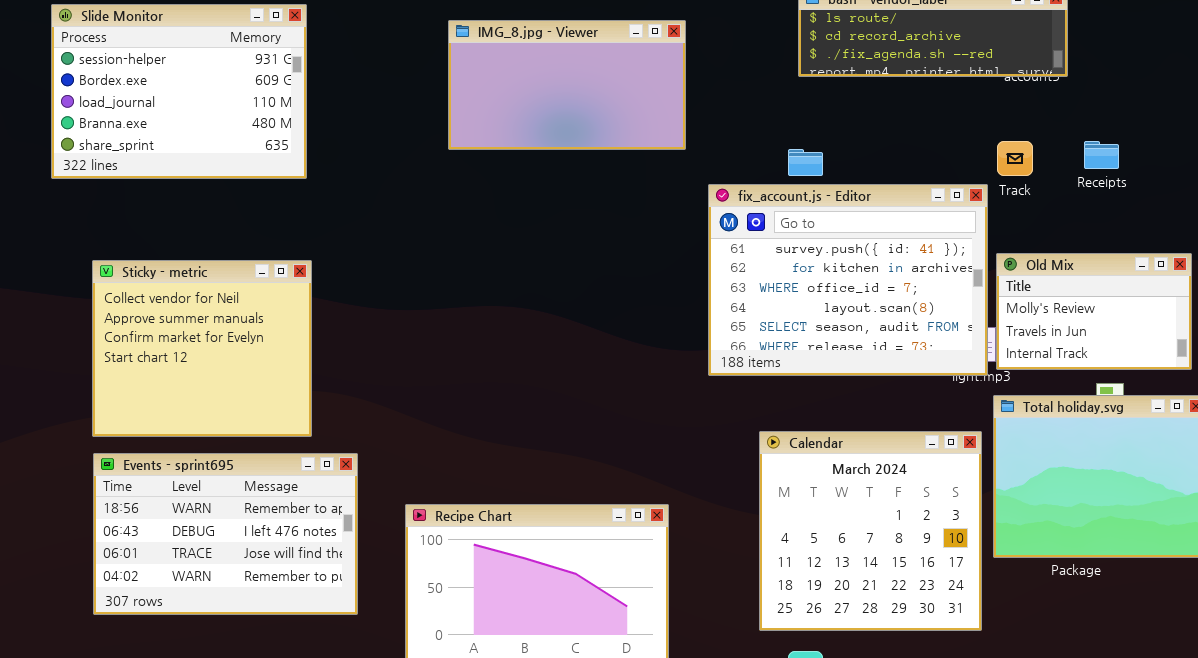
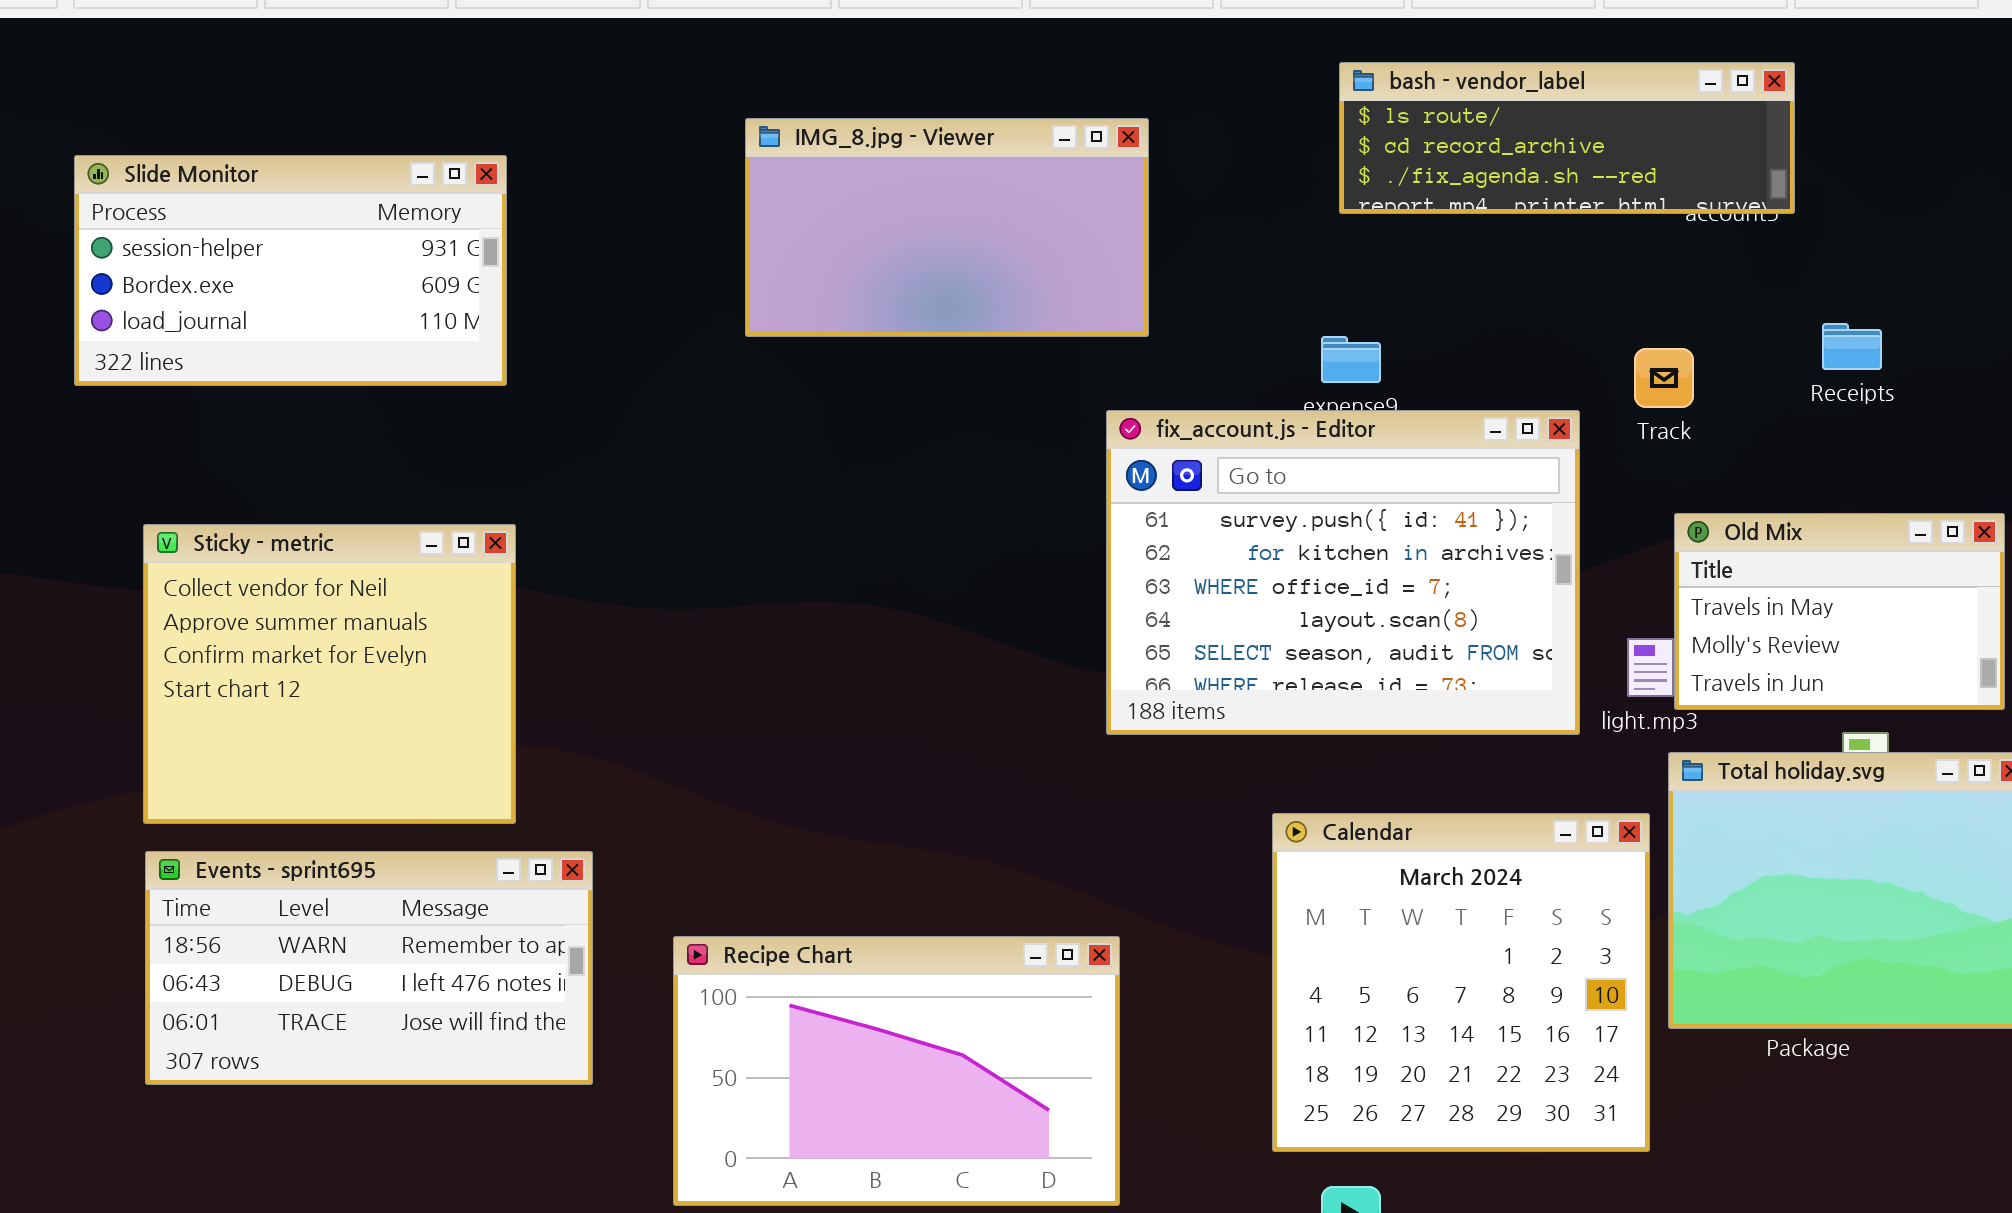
Slide Monitor: [51,4,307,179] -> [74,155,507,386], resized
Track: [997,141,1033,176] -> [1634,348,1694,408], moved
fix_account.js - Editor: [708,184,988,376] -> [1106,410,1580,735], moved
Old Mix: [996,253,1192,370] -> [1674,513,2005,710], scrolled up 1 row
Events - sprint695: [93,453,358,615] -> [145,851,593,1085], resized

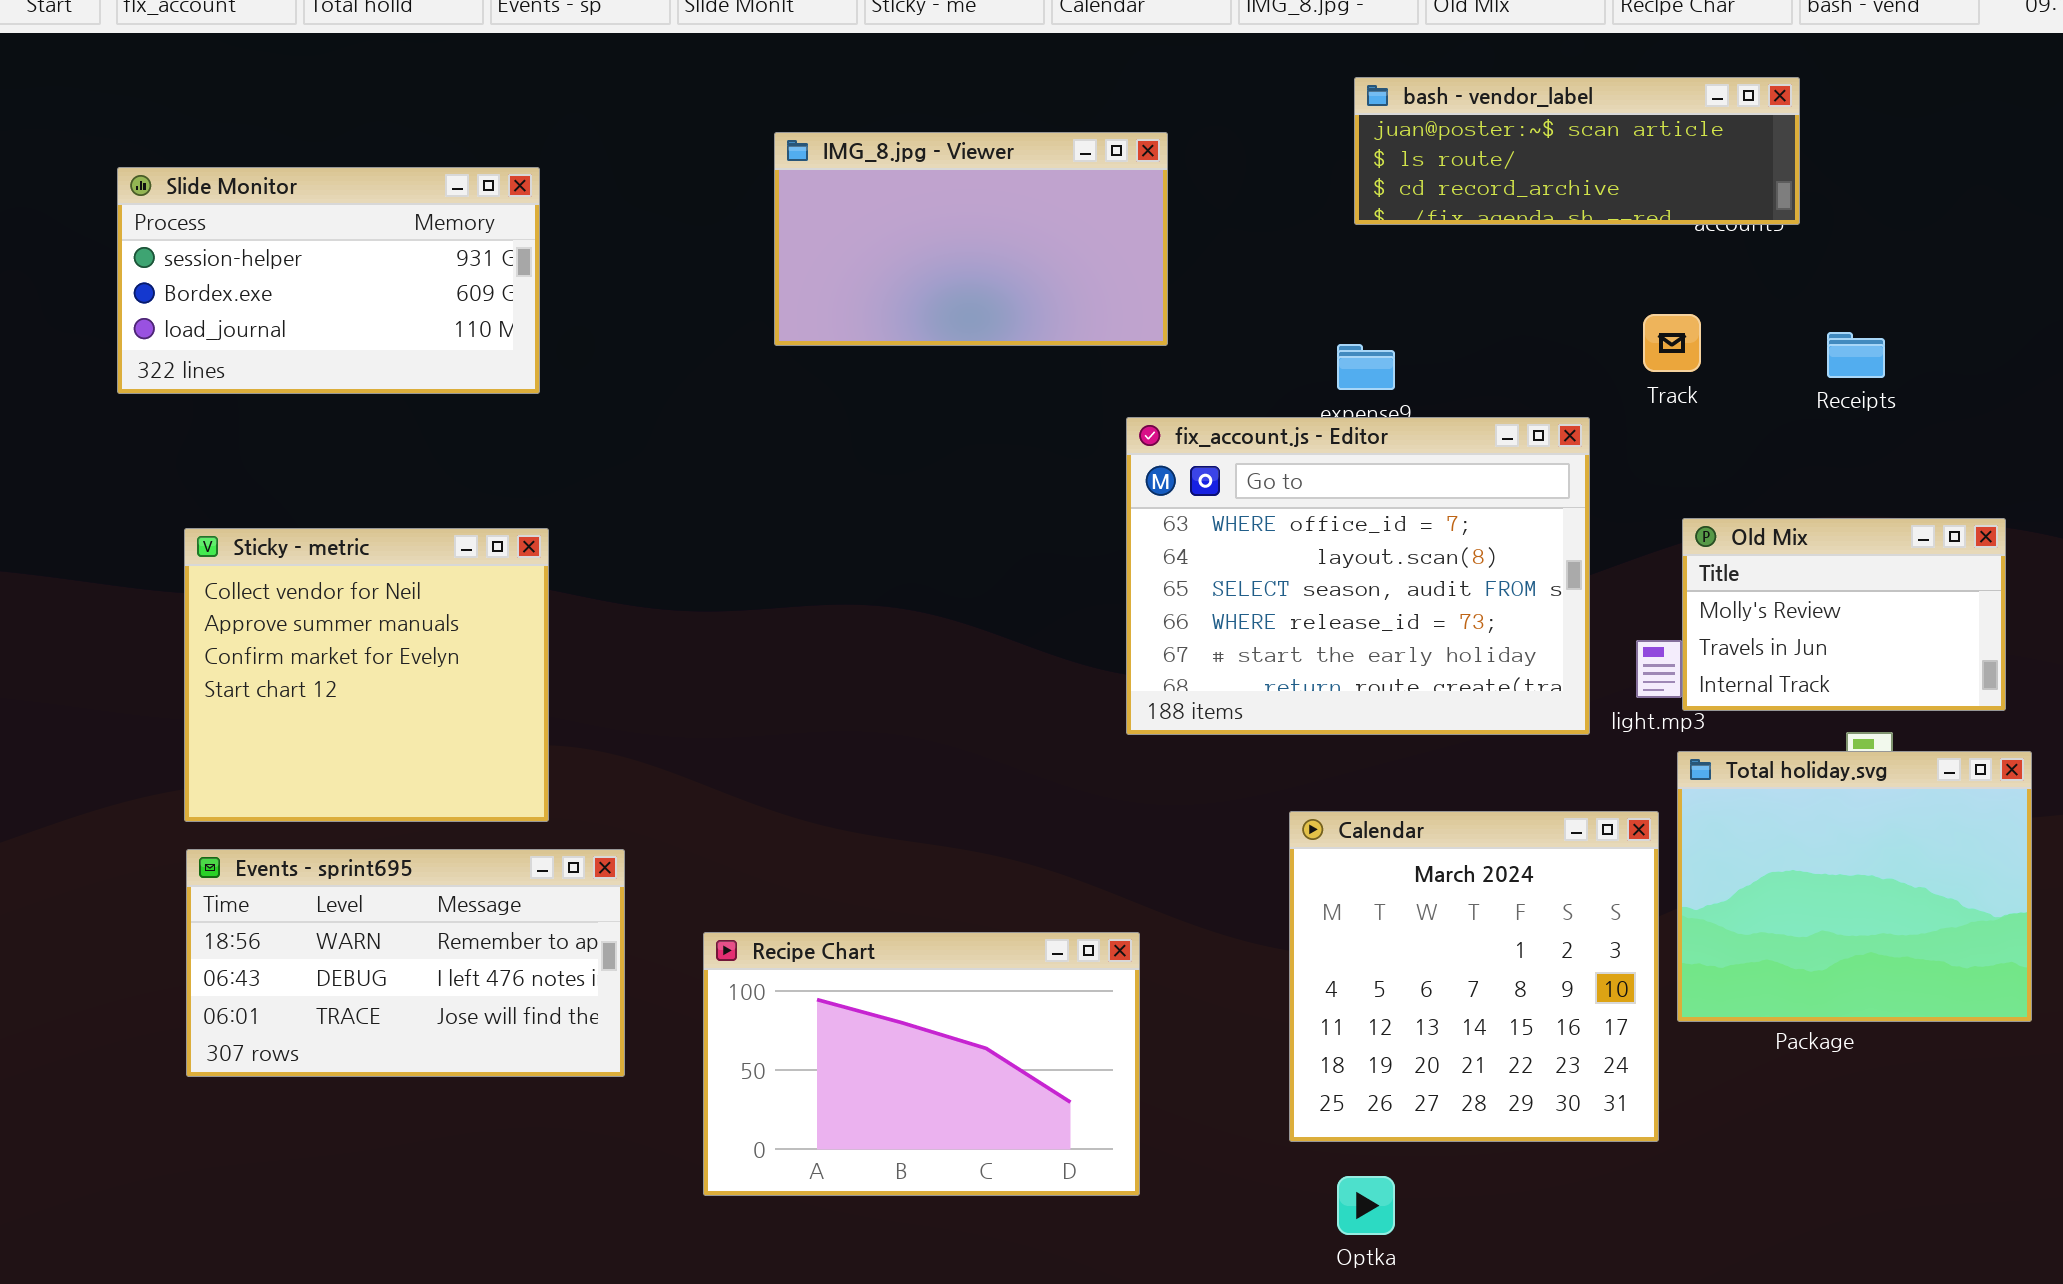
bash - vendor_label: [1339,62,1795,214] -> [1354,77,1800,225], scrolled up 1 row
Track: [1634,348,1694,408] -> [1643,314,1701,372], moved
fix_account.js - Editor: [1106,410,1580,735] -> [1126,417,1590,735], scrolled down 2 rows
Old Mix: [1674,513,2005,710] -> [1682,518,2006,711], scrolled down 1 row

